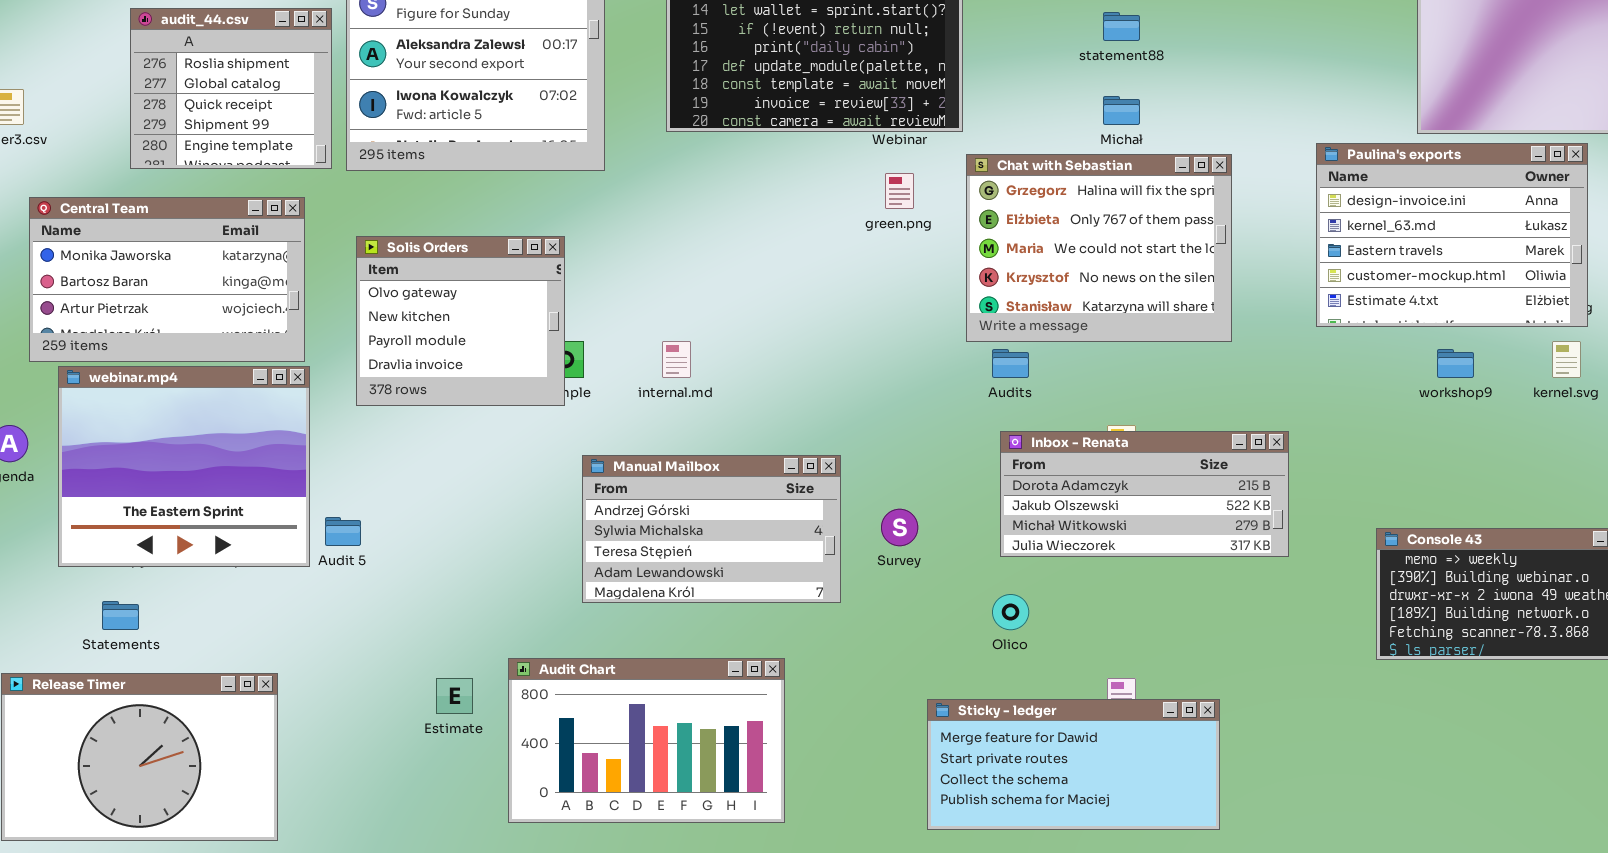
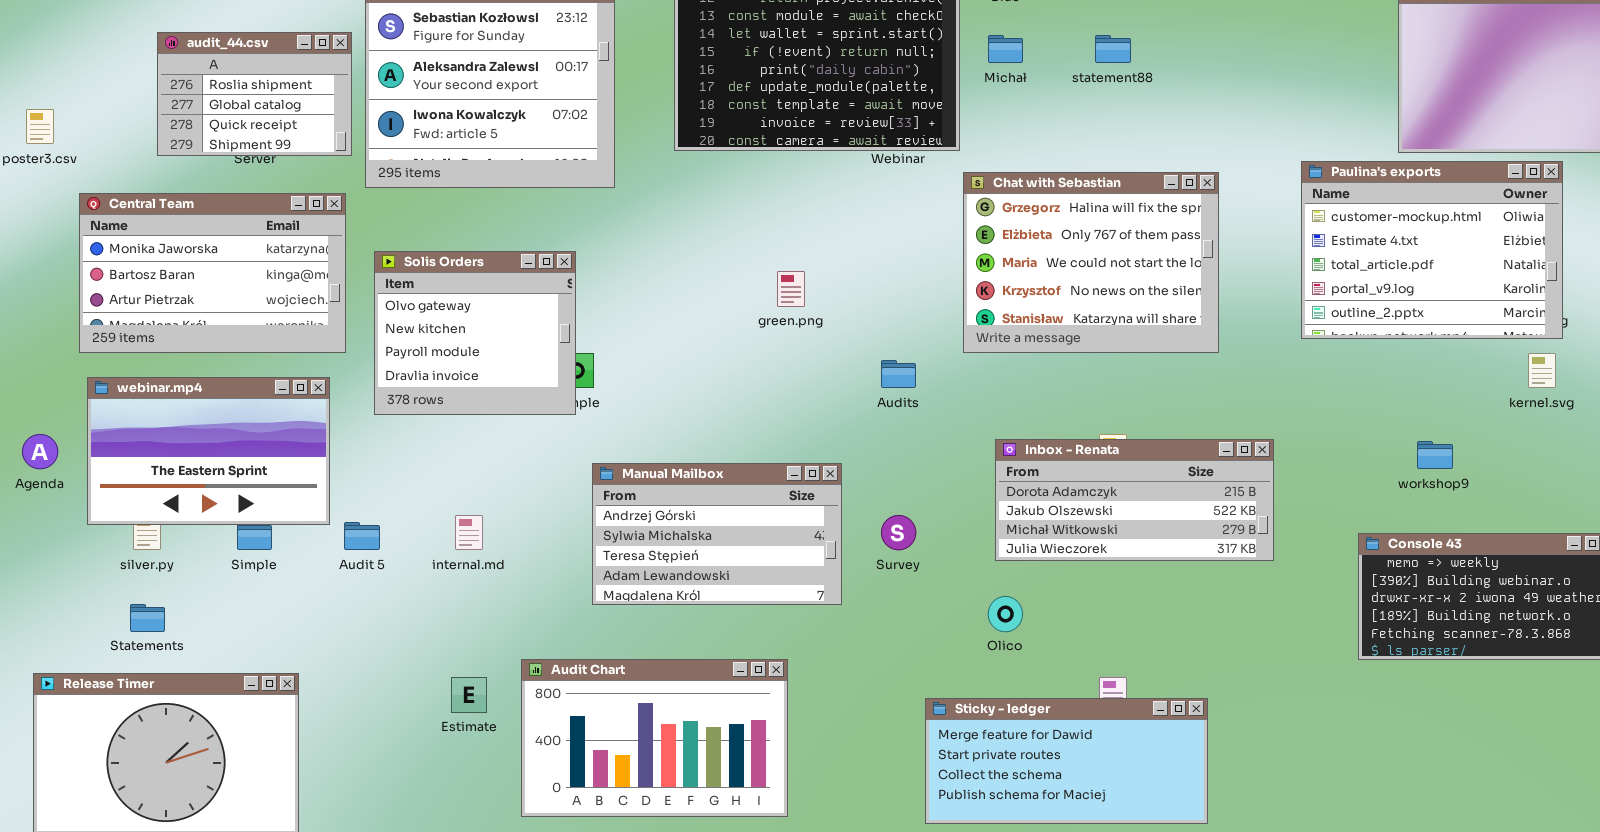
audit_44.csv: [130,8,332,169] -> [157,32,352,156], resized
Michał: [1103,96,1140,125] -> [988,35,1023,63], moved
Paulina's exports: [1316,143,1588,327] -> [1301,161,1563,339], scrolled down 3 rows
green.png: [885,173,914,209] -> [777,271,805,307], moved
Central Team: [29,197,305,362] -> [79,193,346,353], moved
internal.md: [662,341,691,378] -> [455,515,483,550], moved
Audits: [992,349,1029,378] -> [881,360,916,388], moved
workshop9: [1437,349,1474,378] -> [1417,441,1453,469], moved
webinar.mp4: [58,366,310,567] -> [87,377,330,525], resized

